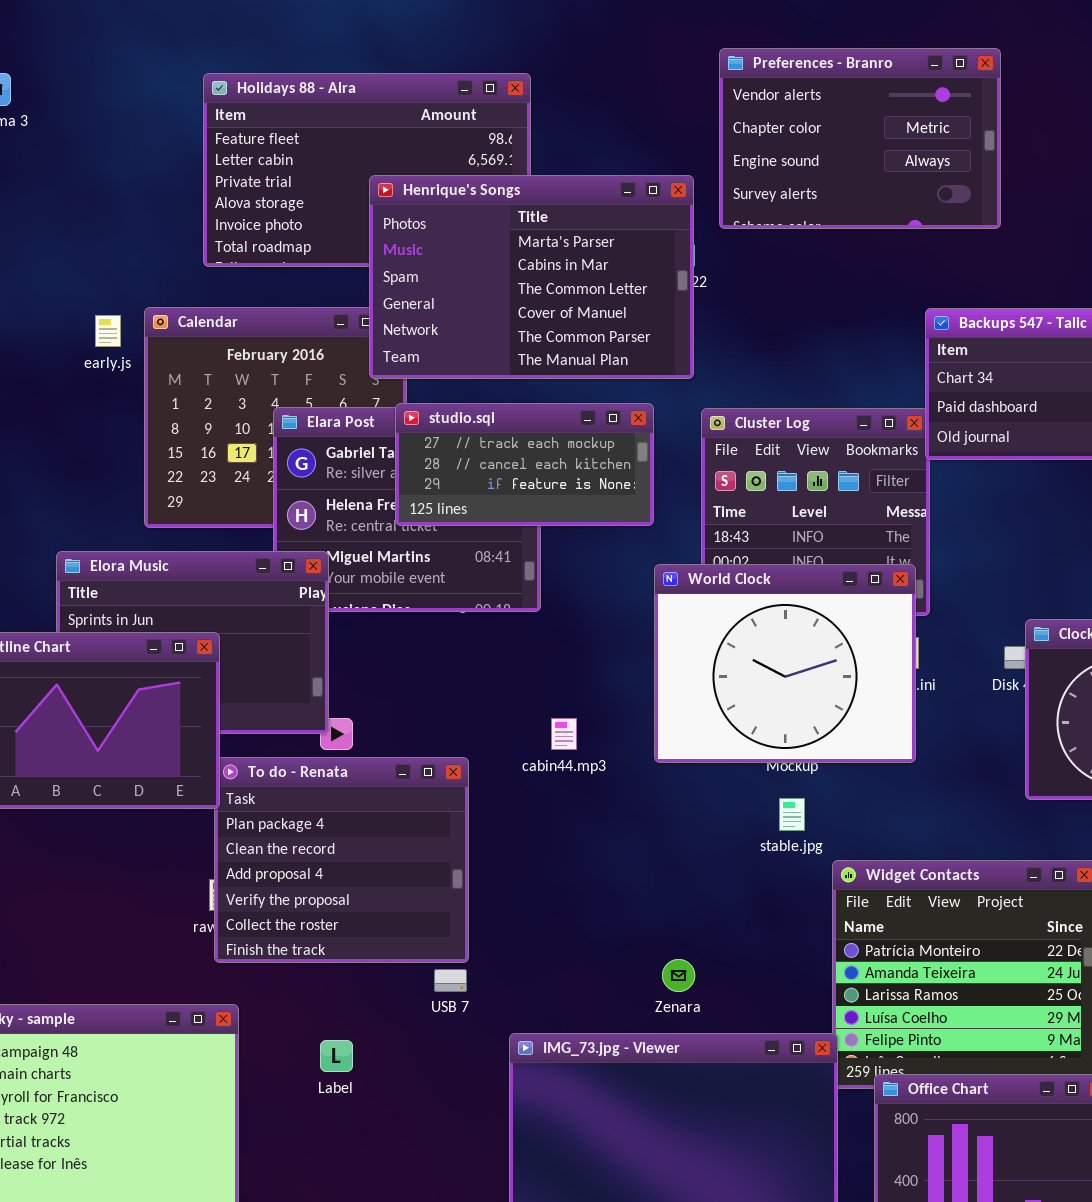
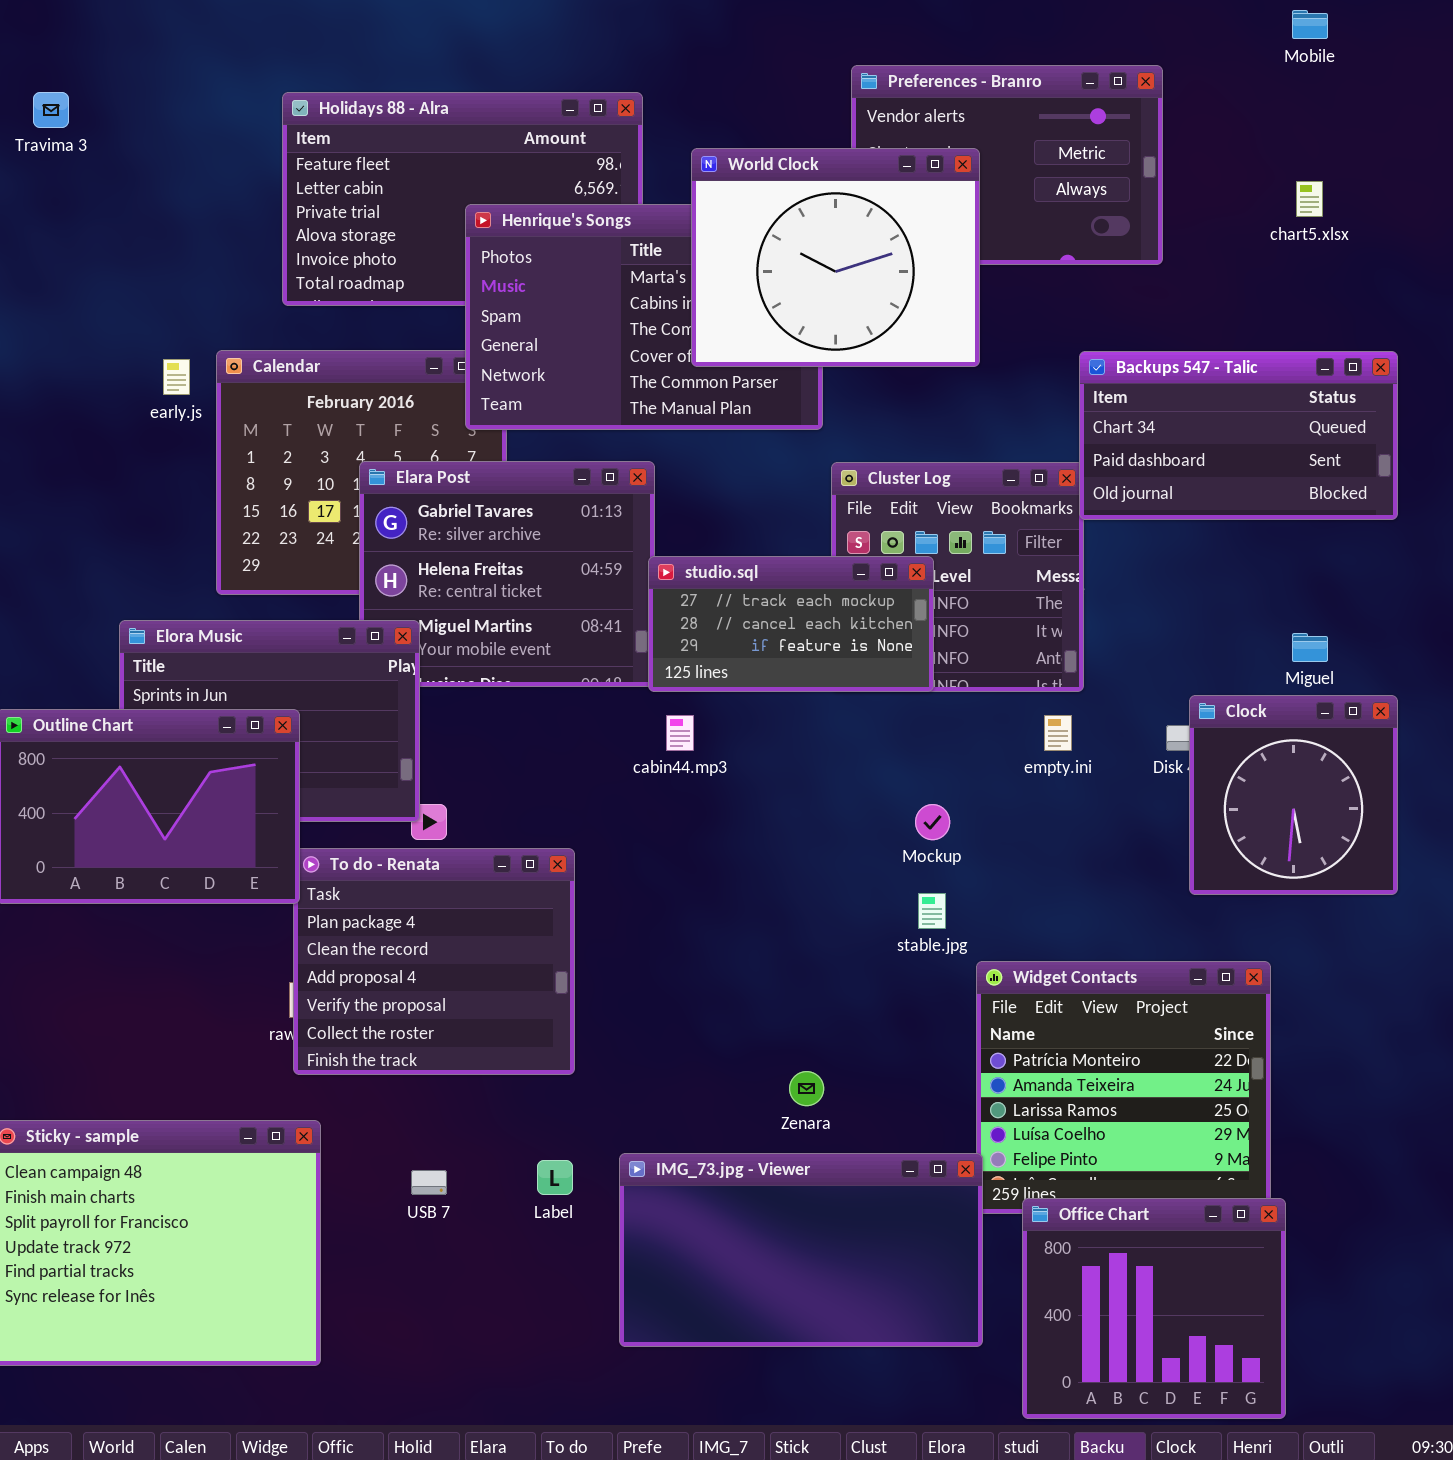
studio.sql: [395,403,654,526] -> [648,556,934,692], moved
World Clock: [654,564,916,763] -> [691,148,980,367], moved
cabin44.mp3: [551,718,577,750] -> [666,715,694,751], moved
USB 7: [434,969,467,992] -> [411,1170,447,1195], moved
Label: [320,1040,353,1072] -> [537,1160,573,1195], moved

